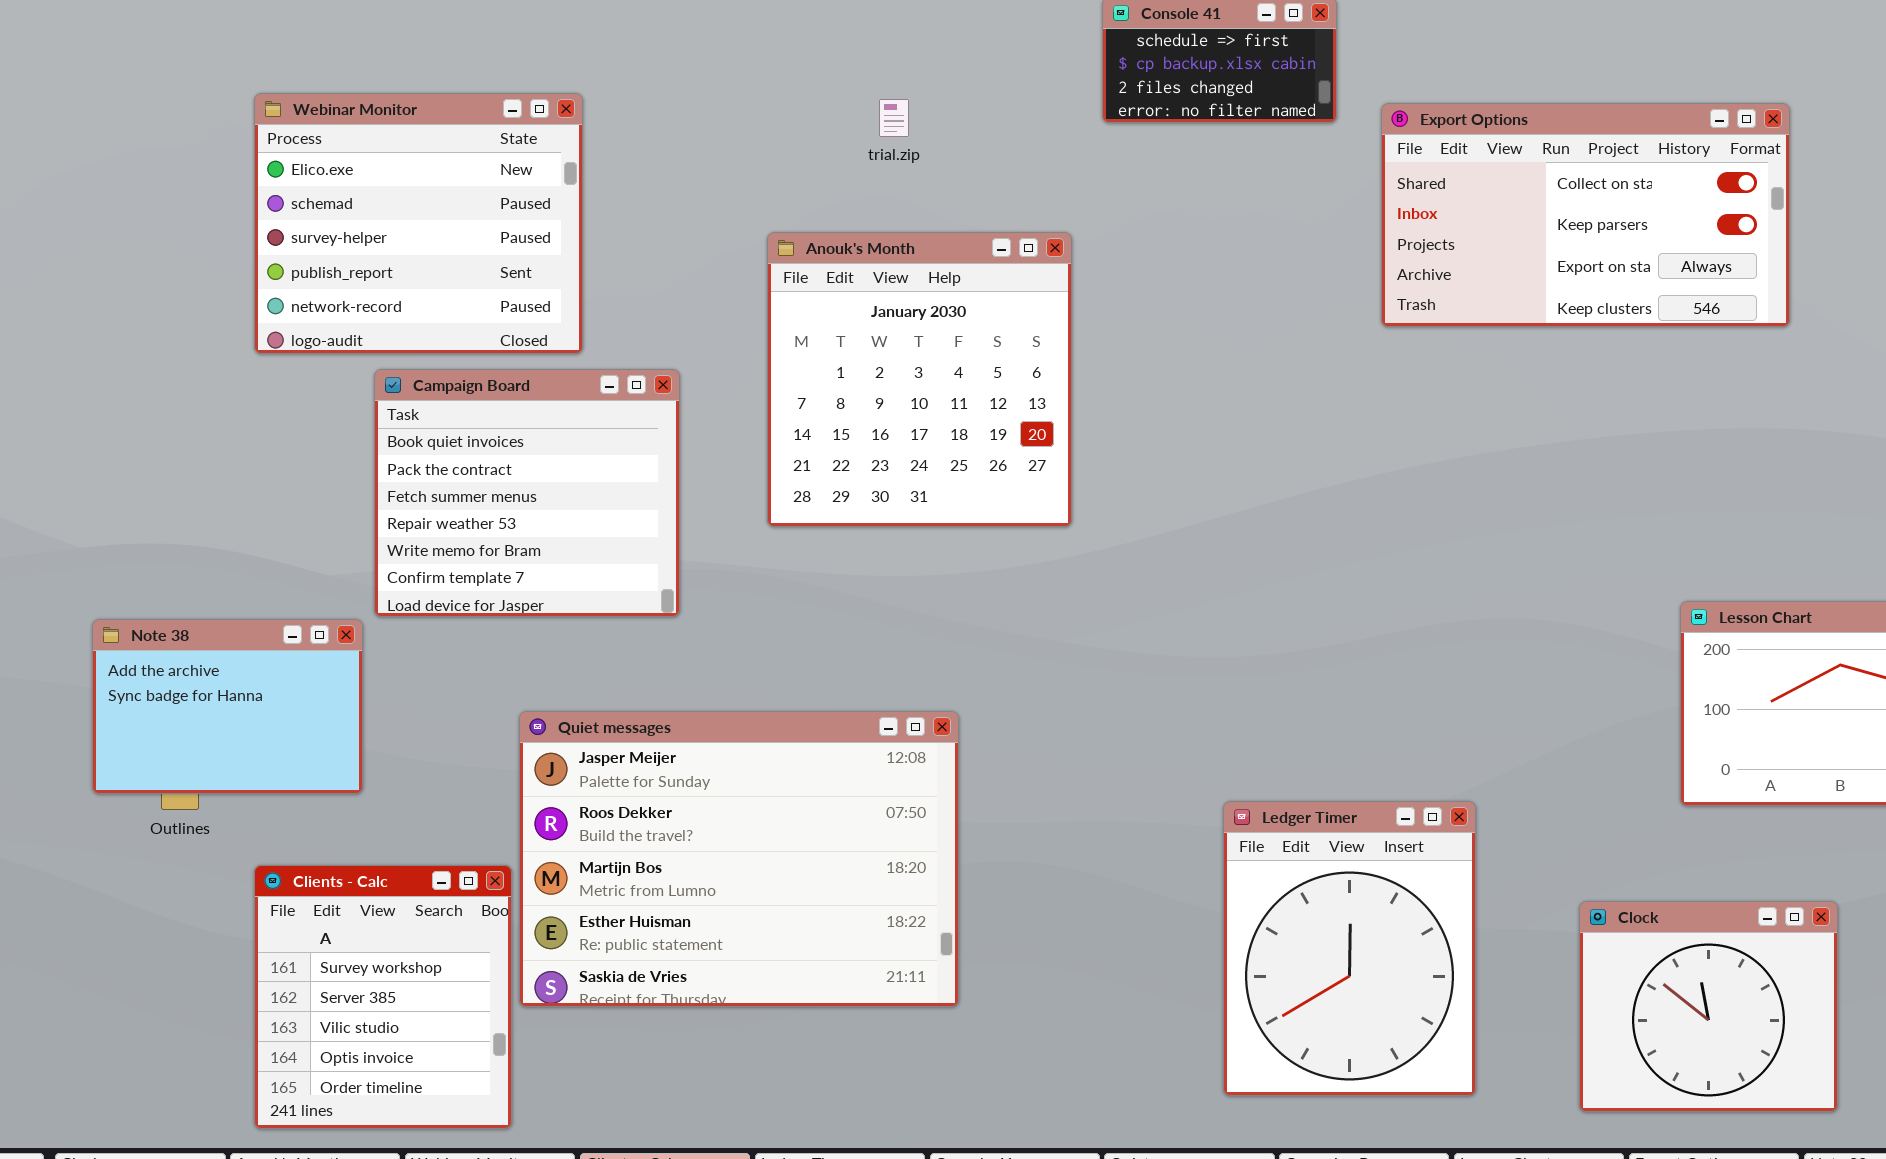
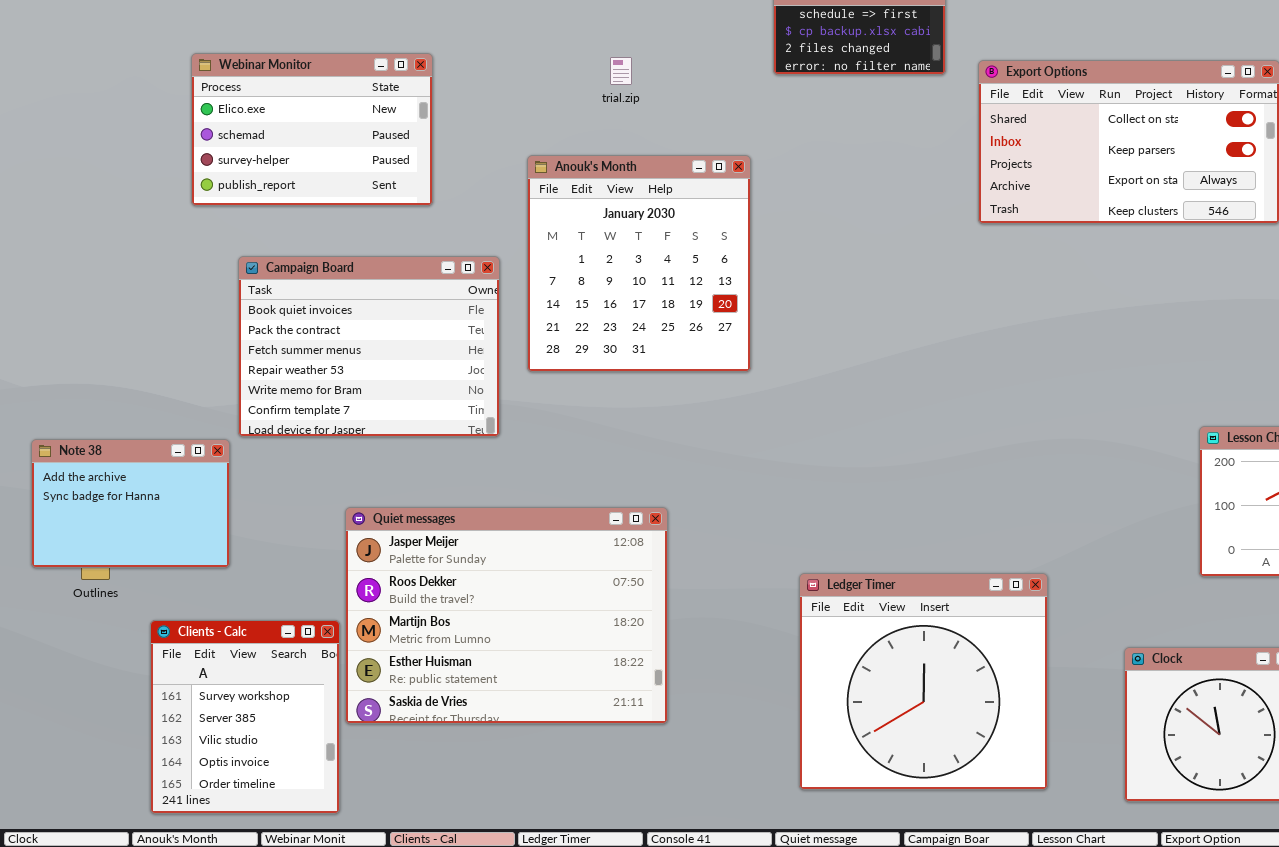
Webinar Monitor: [254,93,583,354] -> [191,53,433,206], moved, resized
Campaign Board: [374,369,680,617] -> [238,256,500,437], resized
Ledger Timer: [1223,801,1476,1096] -> [799,573,1048,790], resized

